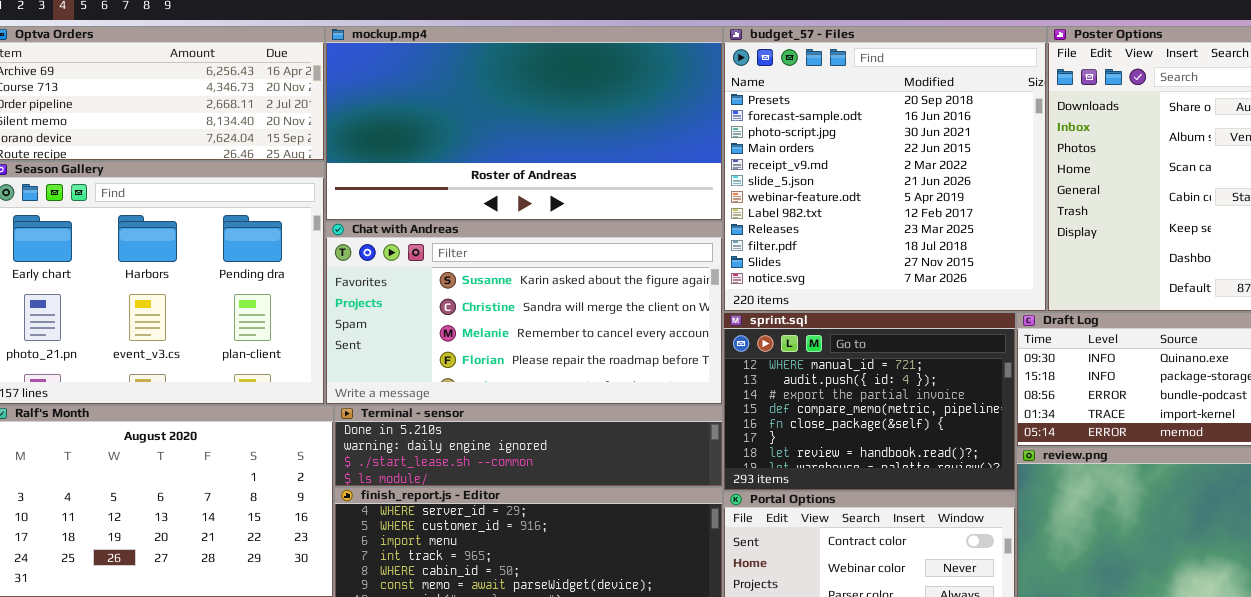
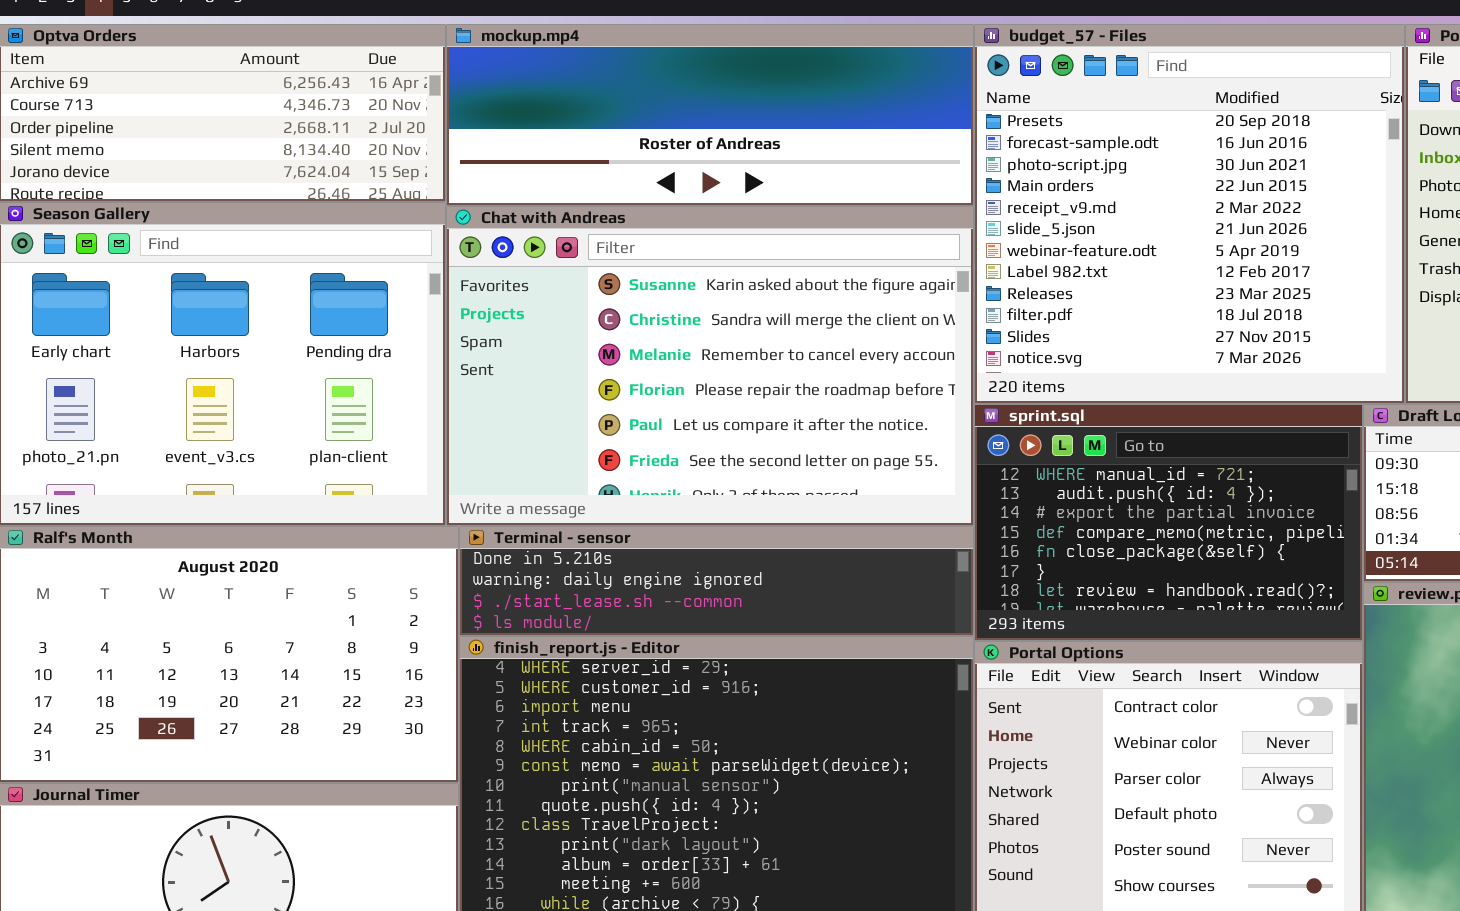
mockup.mp4: [325,26,723,221] -> [446,24,974,206], resized
Chat with Andreas: [325,221,723,405] -> [446,206,974,526], resized

